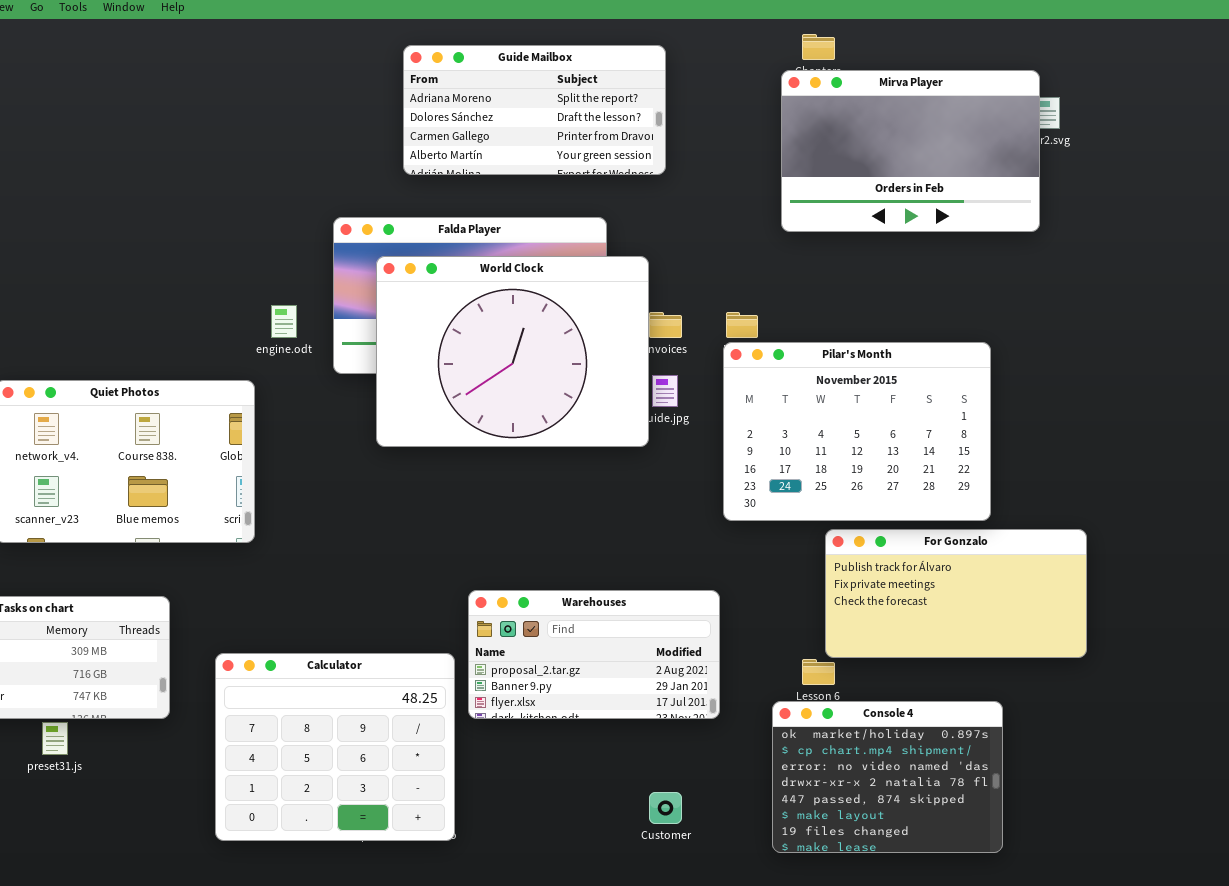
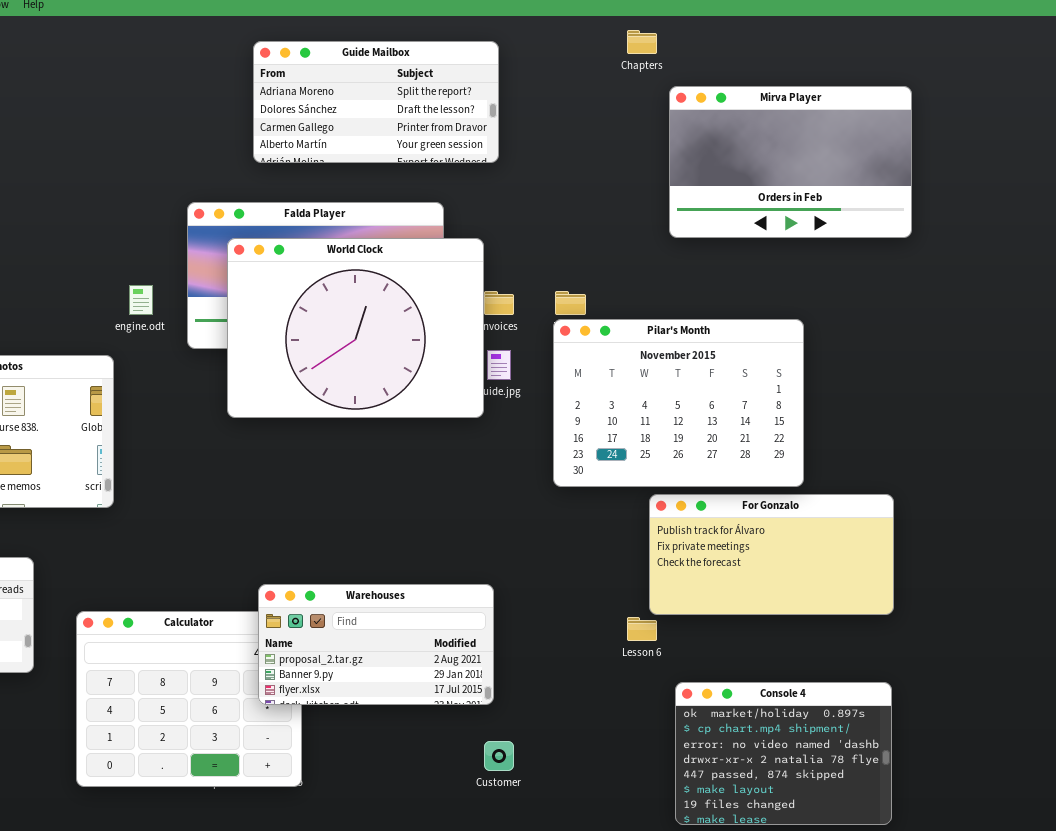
Mirva Player: [781,70,1040,232] -> [669,86,912,238], moved
Warehouses: [468,590,720,719] -> [258,584,494,705], moved
Console 4: [772,701,1003,853] -> [675,682,892,825], moved

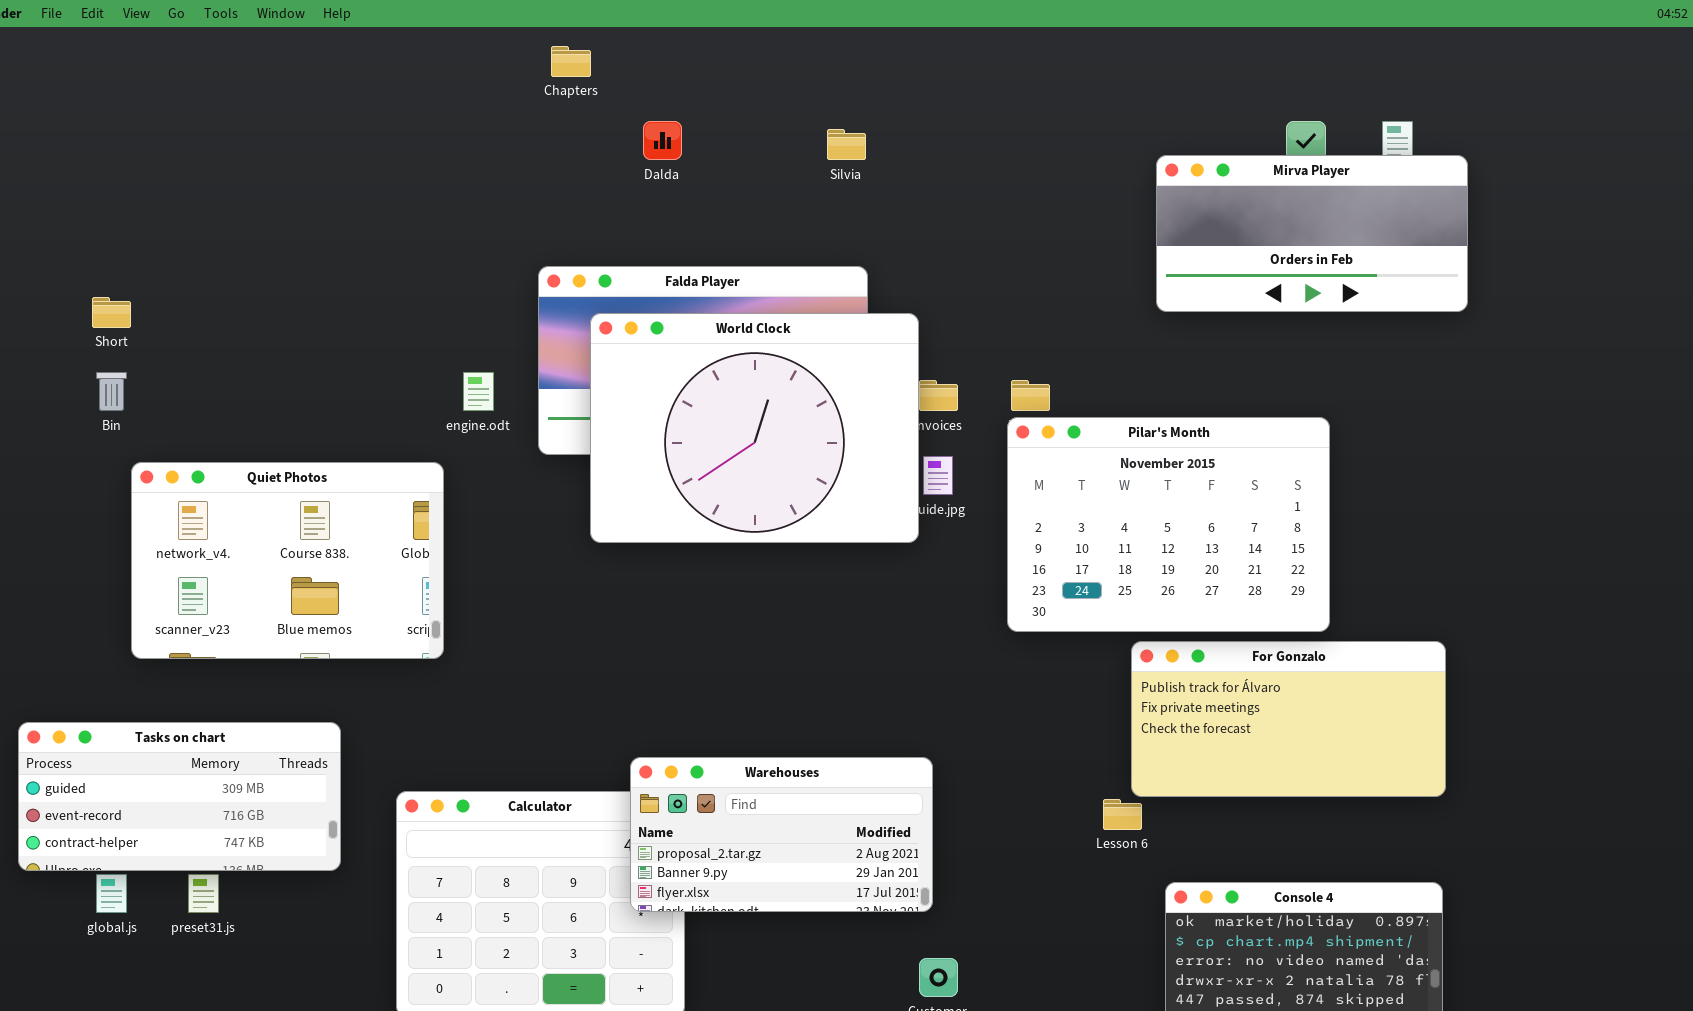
Chapters: [627,30,657,54] -> [551,46,591,77], moved
Guide Mailbox: [253,41,499,163] -> none, closed
Mirva Player: [669,86,912,238] -> [1156,155,1468,312], resized

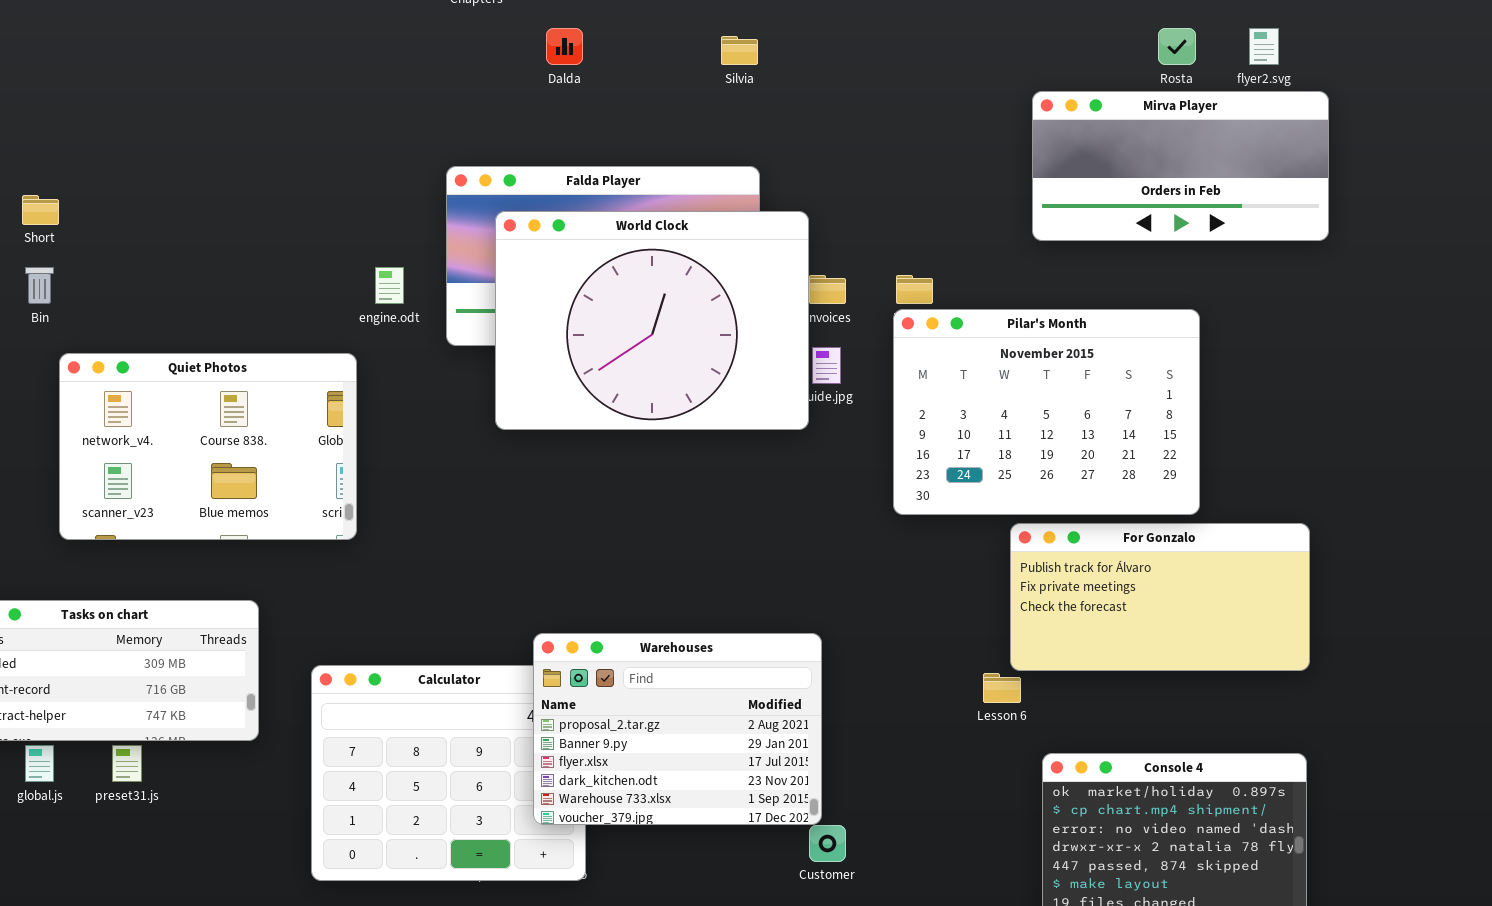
Mirva Player: [1156,155,1468,312] -> [1032,91,1329,241], moved
Warehouses: [630,757,933,912] -> [533,633,822,825], resized

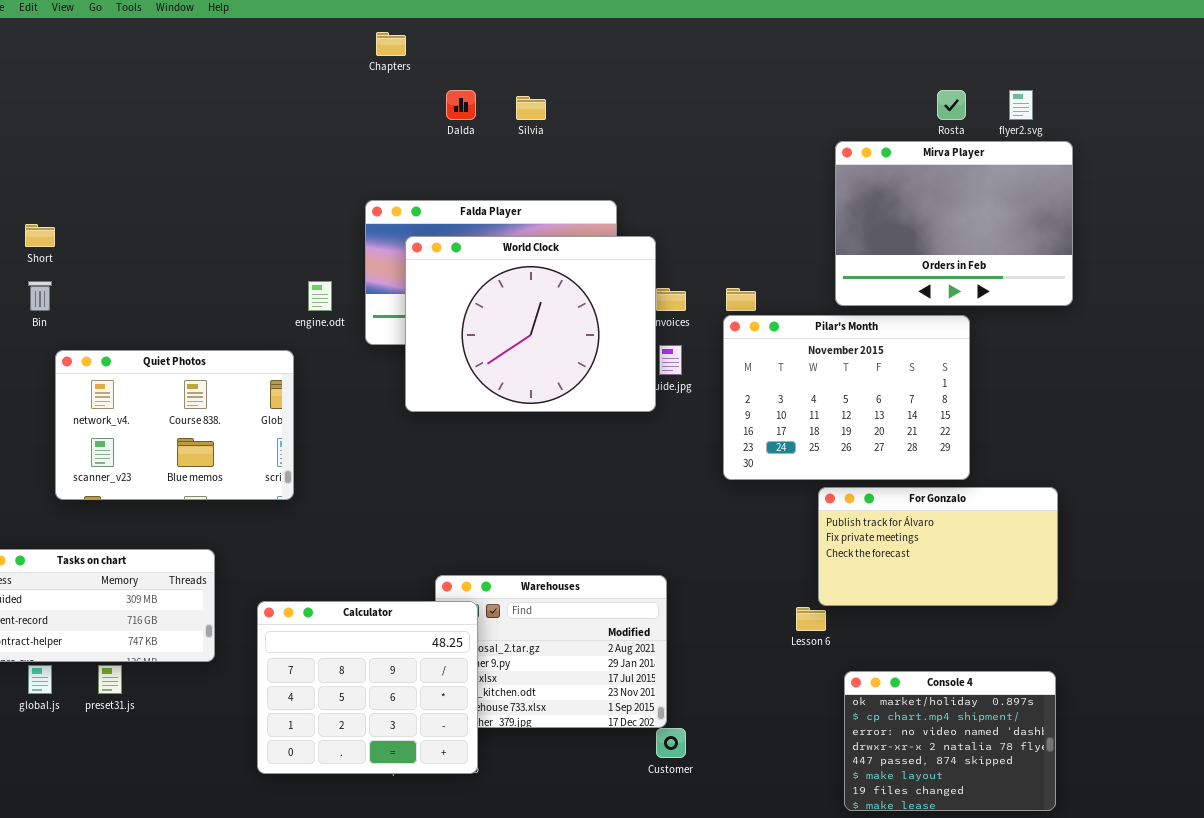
Silvia: [721,36,758,65] -> [516,96,546,120], moved
Mirva Player: [1032,91,1329,241] -> [835,141,1073,306], resized
Calculator: [311,665,586,881] -> [257,601,478,774], raised

